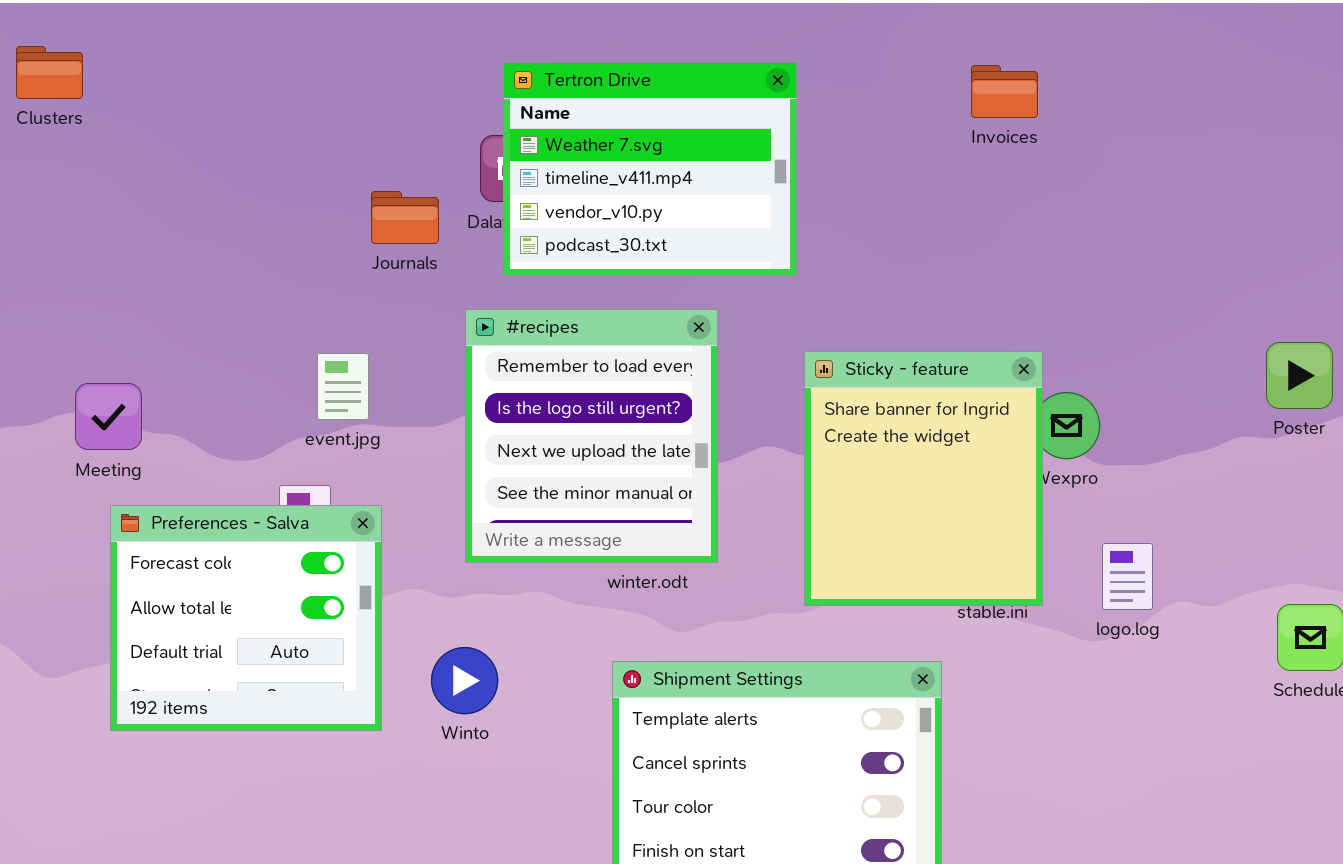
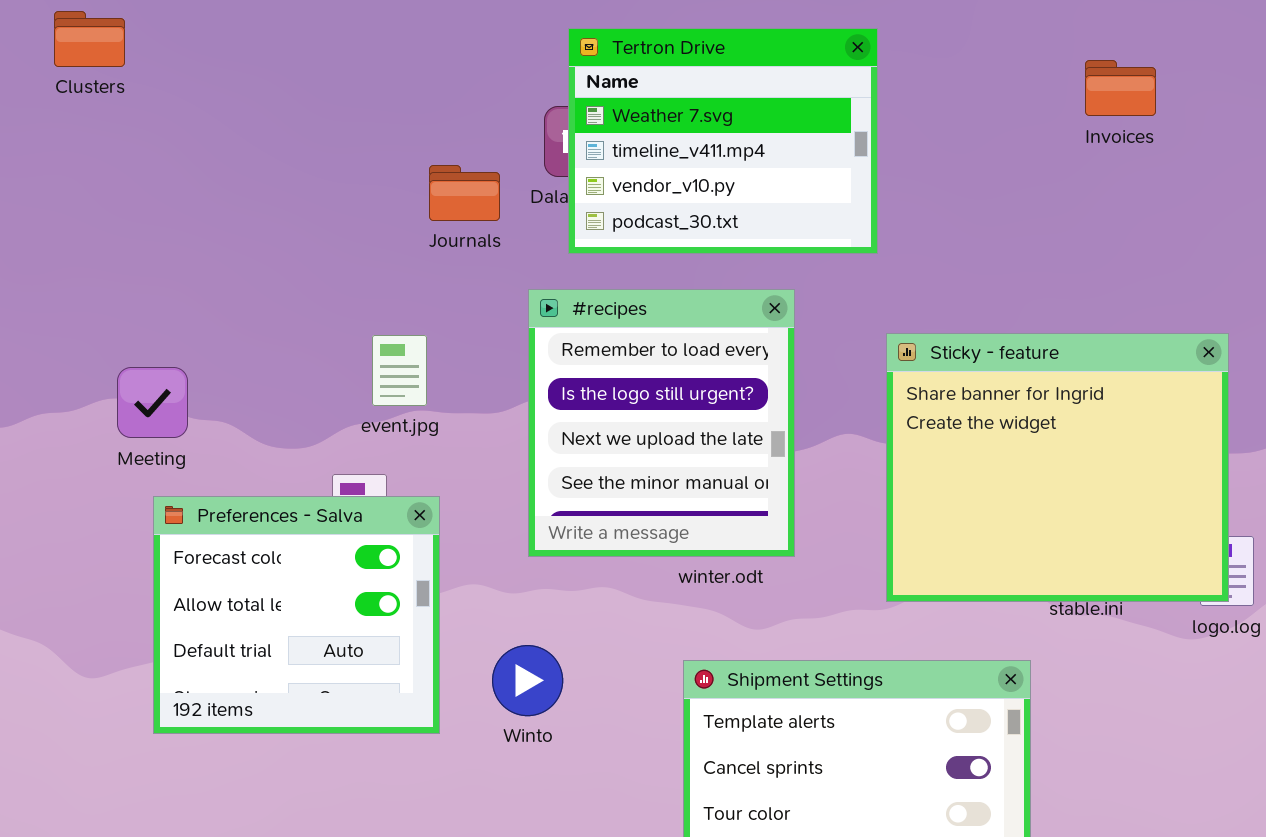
Invoices: [971,65,1038,118] -> [1085,60,1156,116], moved
Sticky - feature: [804,351,1043,606] -> [886,333,1229,602], resized

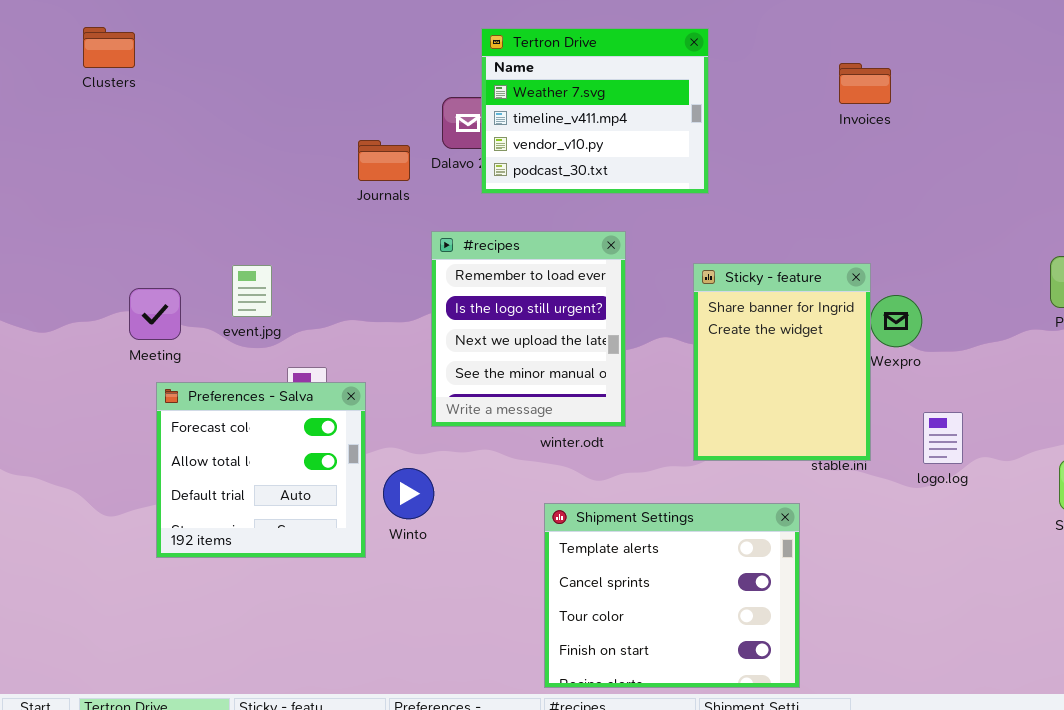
Tertron Drive: [568,28,878,254] -> [481,28,709,194], moved
Sticky - feature: [886,333,1229,602] -> [693,263,871,461], resized
event.jpg: [372,335,427,406] -> [232,265,272,317], moved
Winto: [492,645,563,716] -> [383,468,434,519], moved

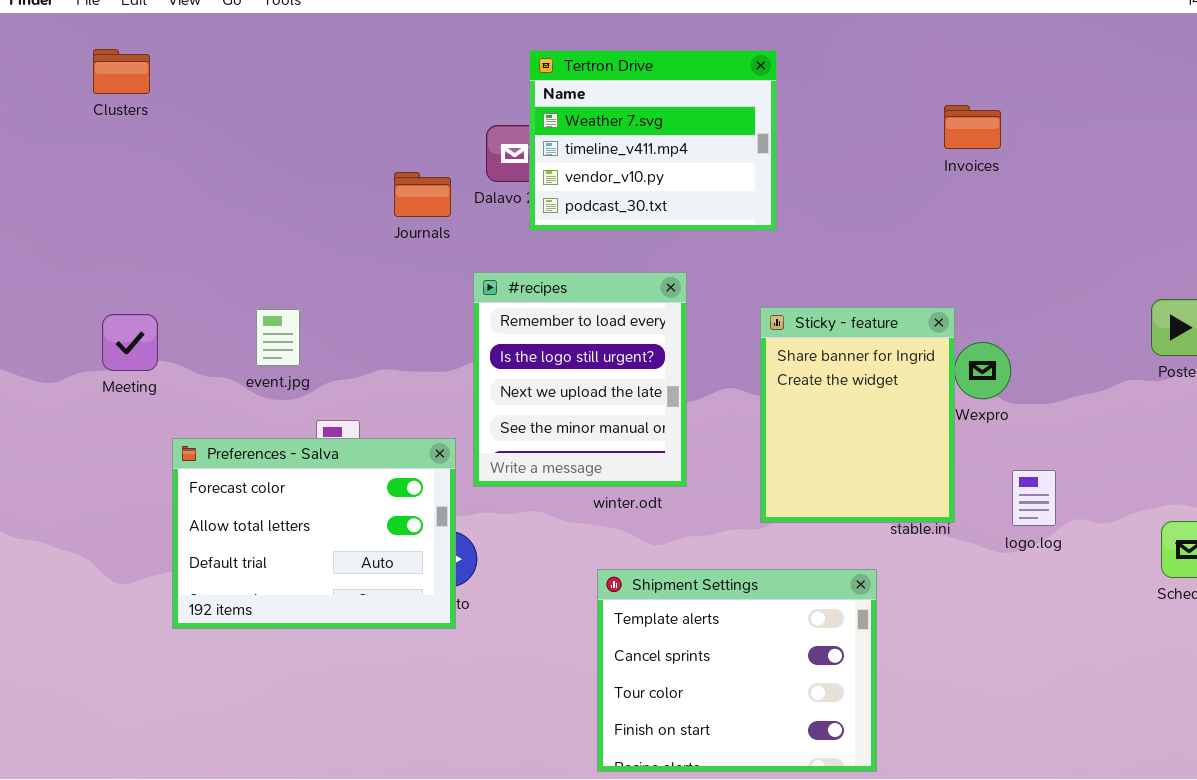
Invoices: [839,63,891,104] -> [944,105,1001,149], moved
Meeting: [129,288,181,340] -> [102,314,158,371], moved
Preferences - Salva: [156,382,366,558] -> [172,438,456,629], resized

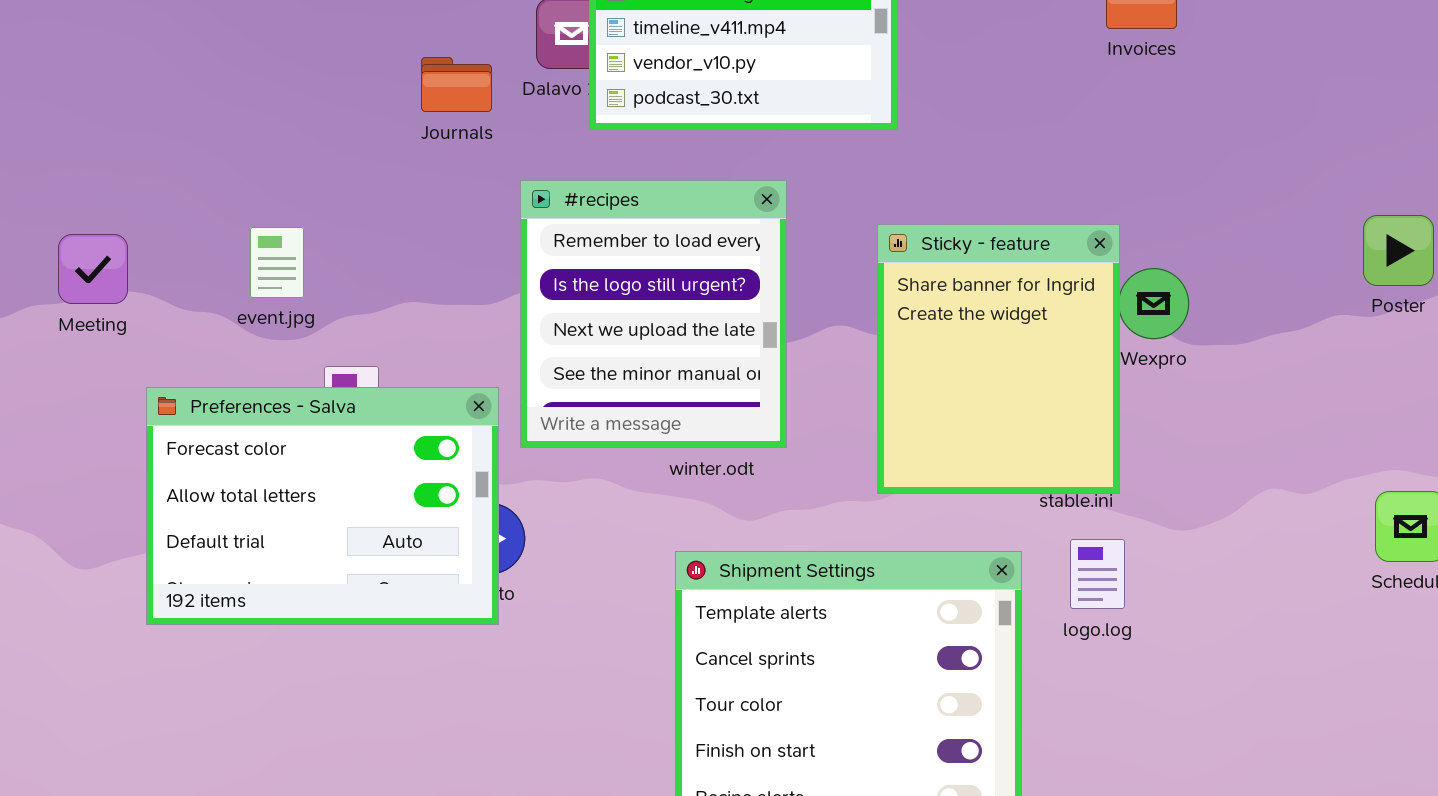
logo.log: [1012,470,1056,526] -> [1070,539,1125,609], moved

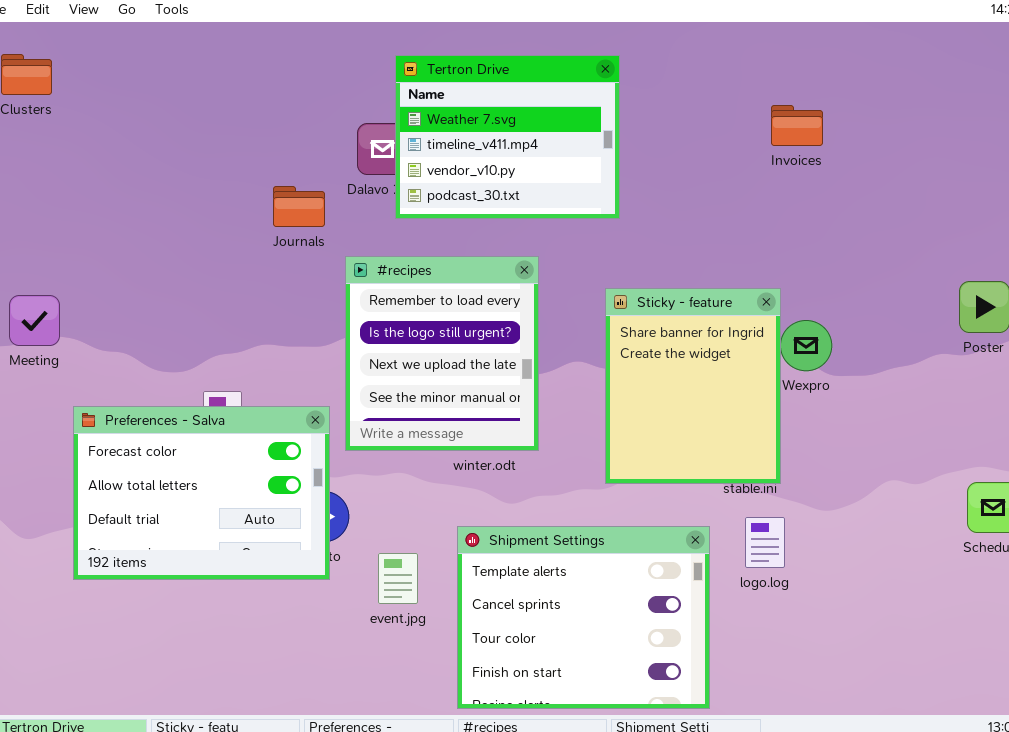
Journals: [421,57,492,112] -> [273,186,325,227], moved
event.jpg: [250,227,304,298] -> [378,553,418,604], moved

